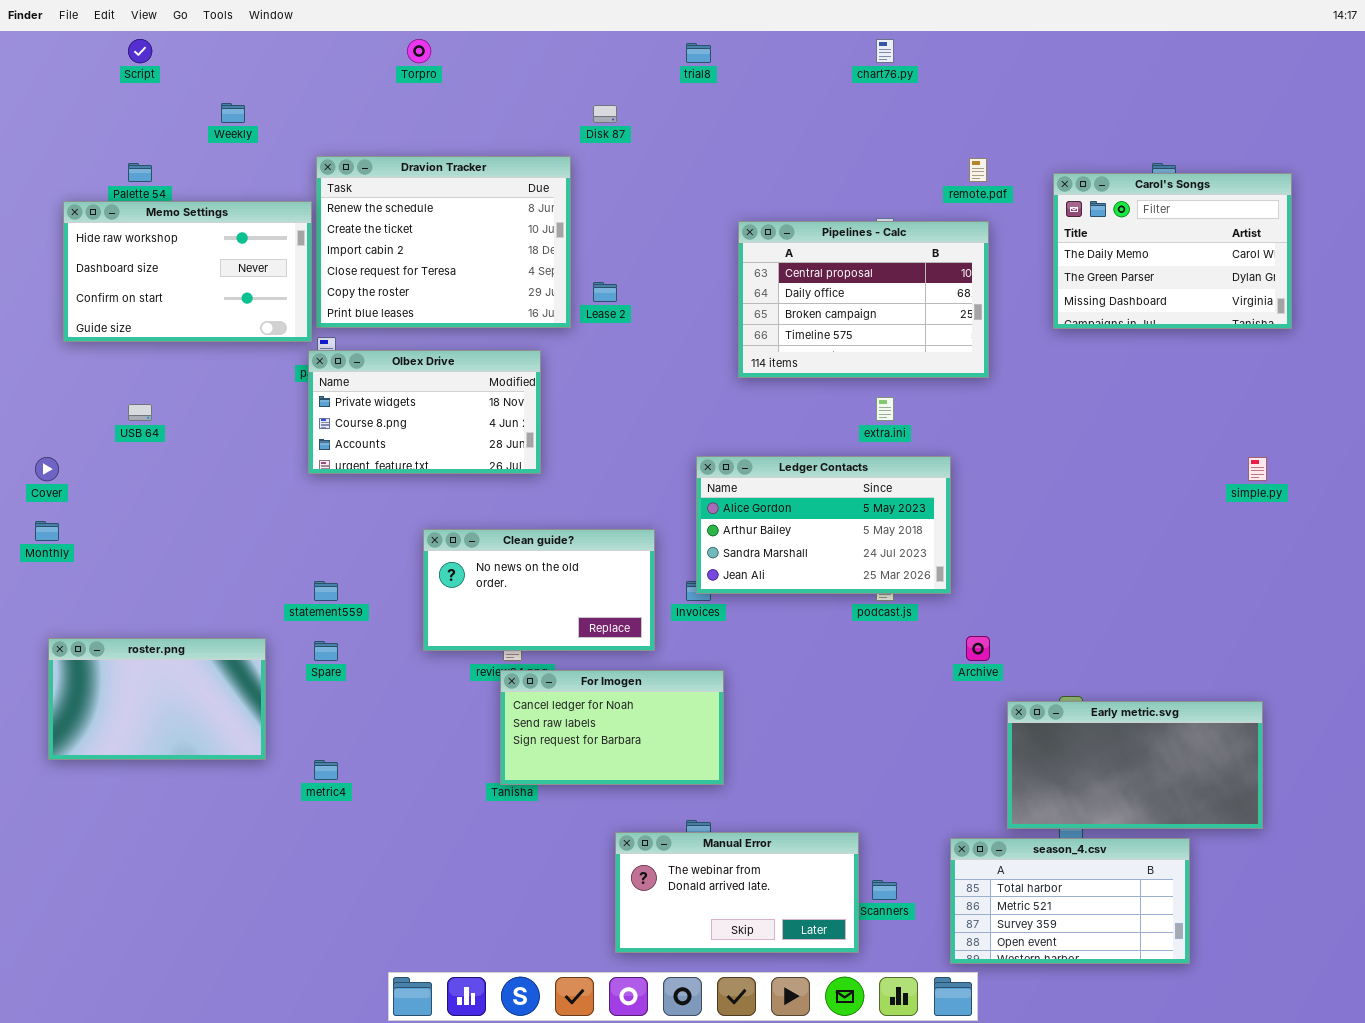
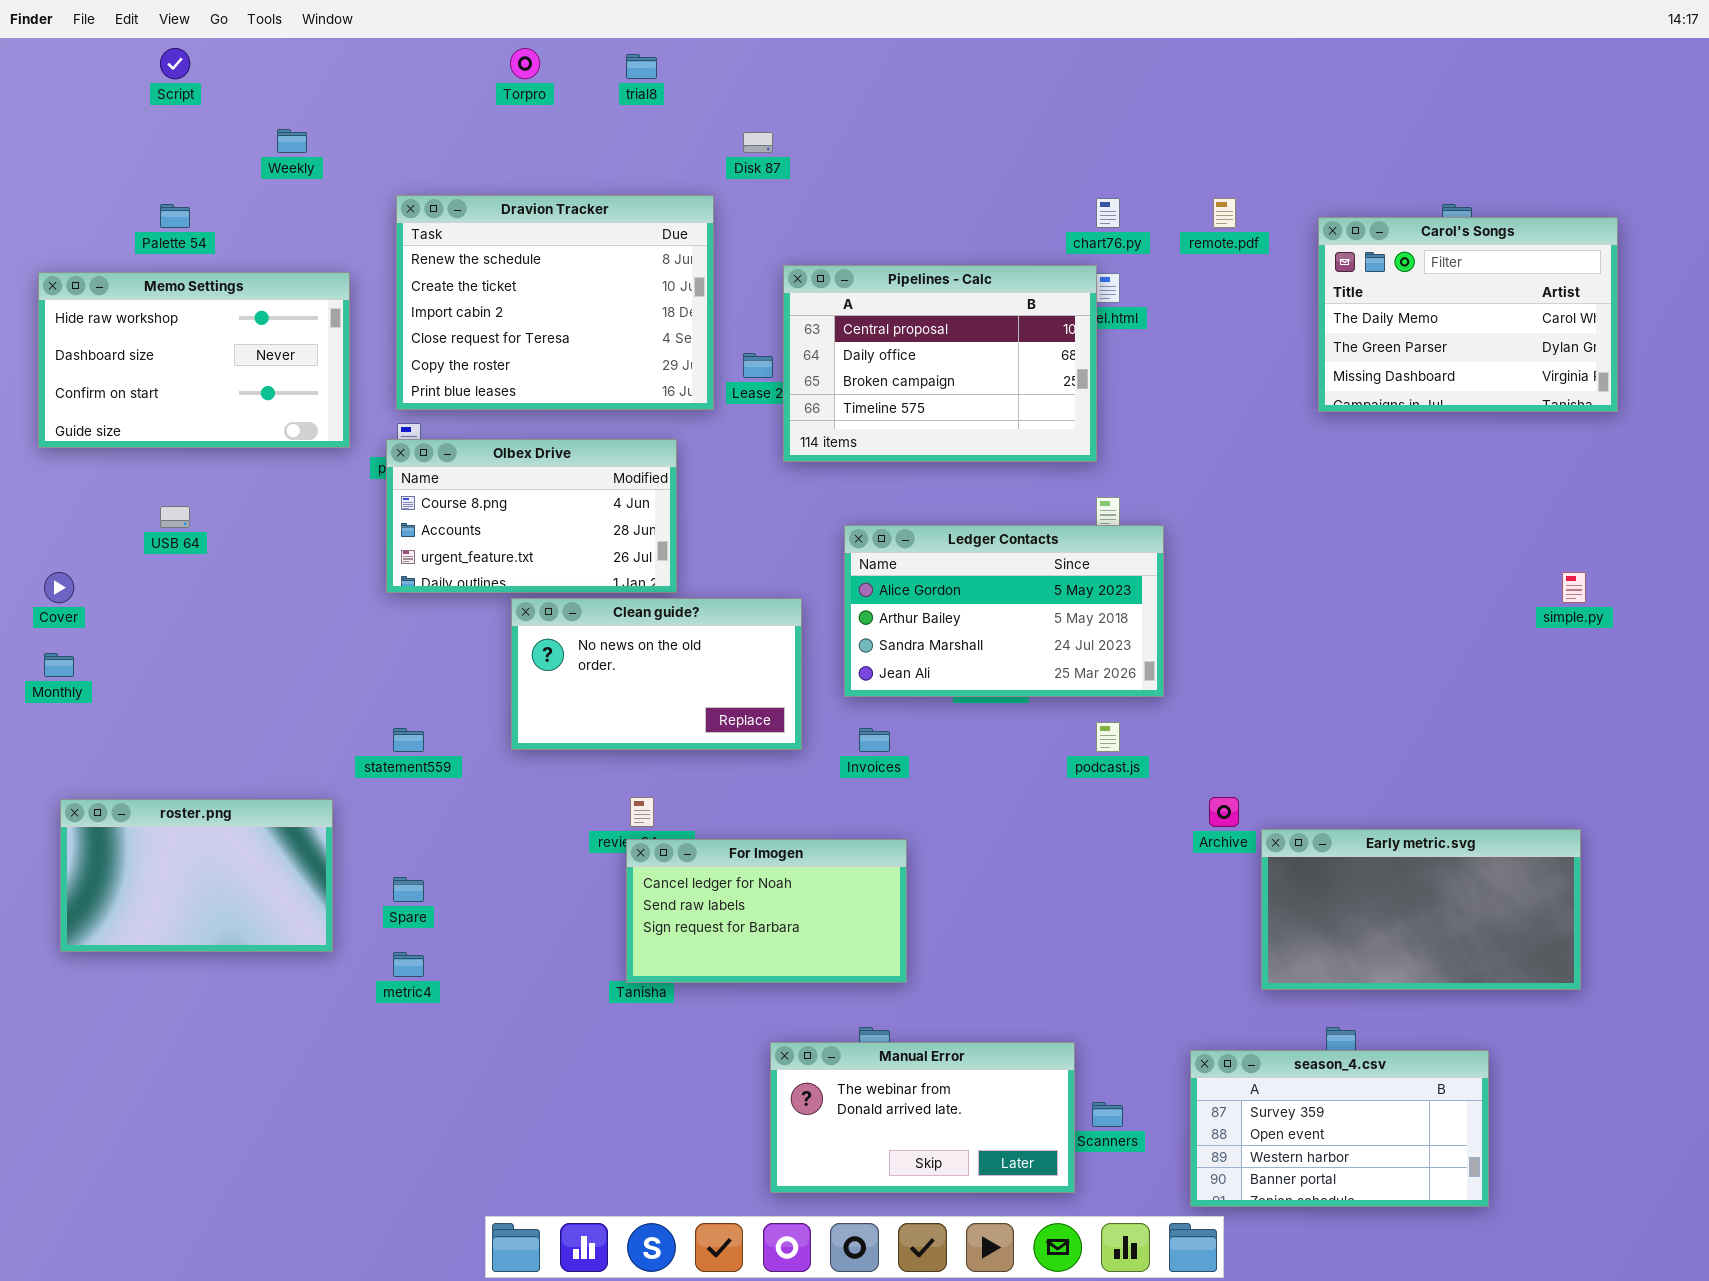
chart76.py: [876,39,894,63] -> [1096,198,1120,228], moved
trial8: [686,43,711,63] -> [626,54,657,79], moved
Memo Settings: [63,201,312,342] -> [38,272,350,448], moved
Pipelines - Calc: [738,221,989,378] -> [783,265,1097,462], moved
Olbex Drive: [308,350,541,474] -> [386,439,677,593], scrolled down 1 row
Ledger Contacts: [696,456,951,594] -> [844,525,1164,697], moved
Clean guide?: [423,529,655,651] -> [511,598,802,750], moved
Spare: [314,641,338,661] -> [393,877,424,902], moved
Early metric.svg: [1007,701,1263,829] -> [1261,829,1581,990], moved
season_4.csv: [950,838,1190,964] -> [1190,1050,1489,1207], scrolled down 2 rows

